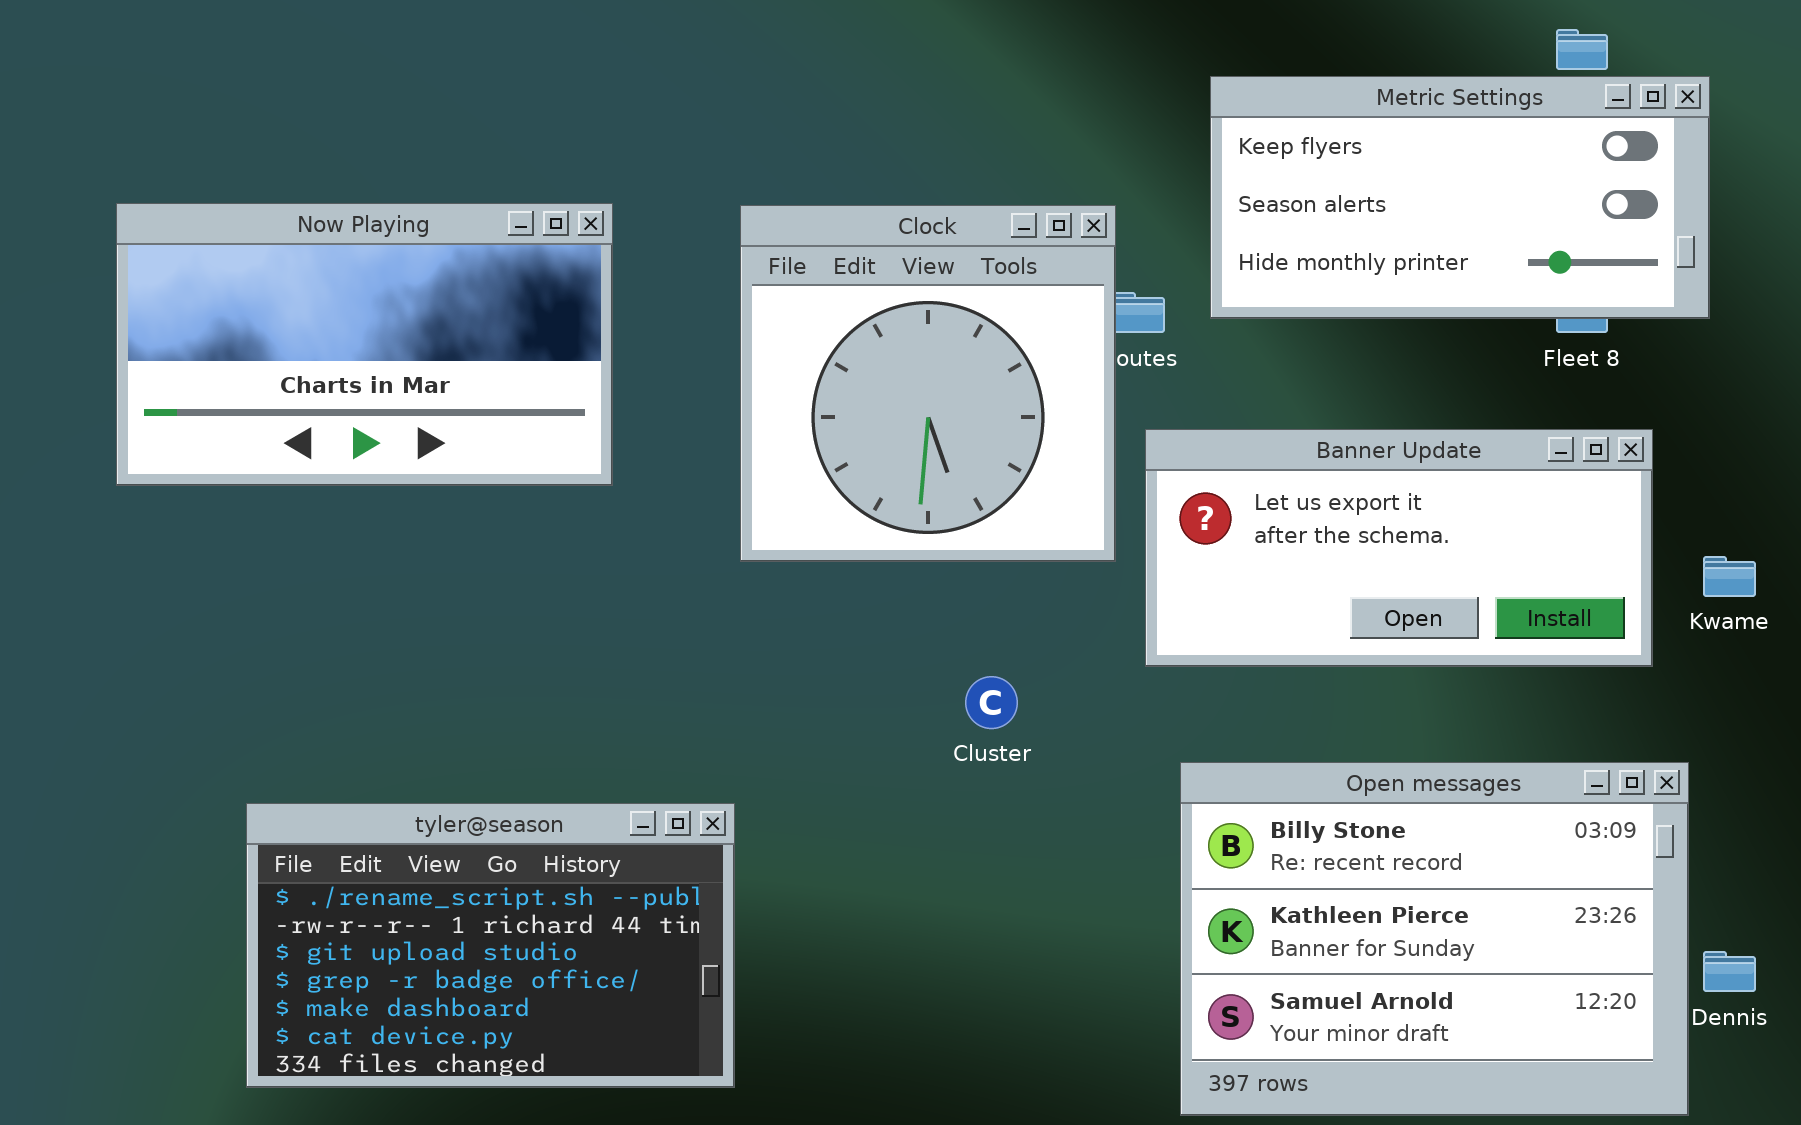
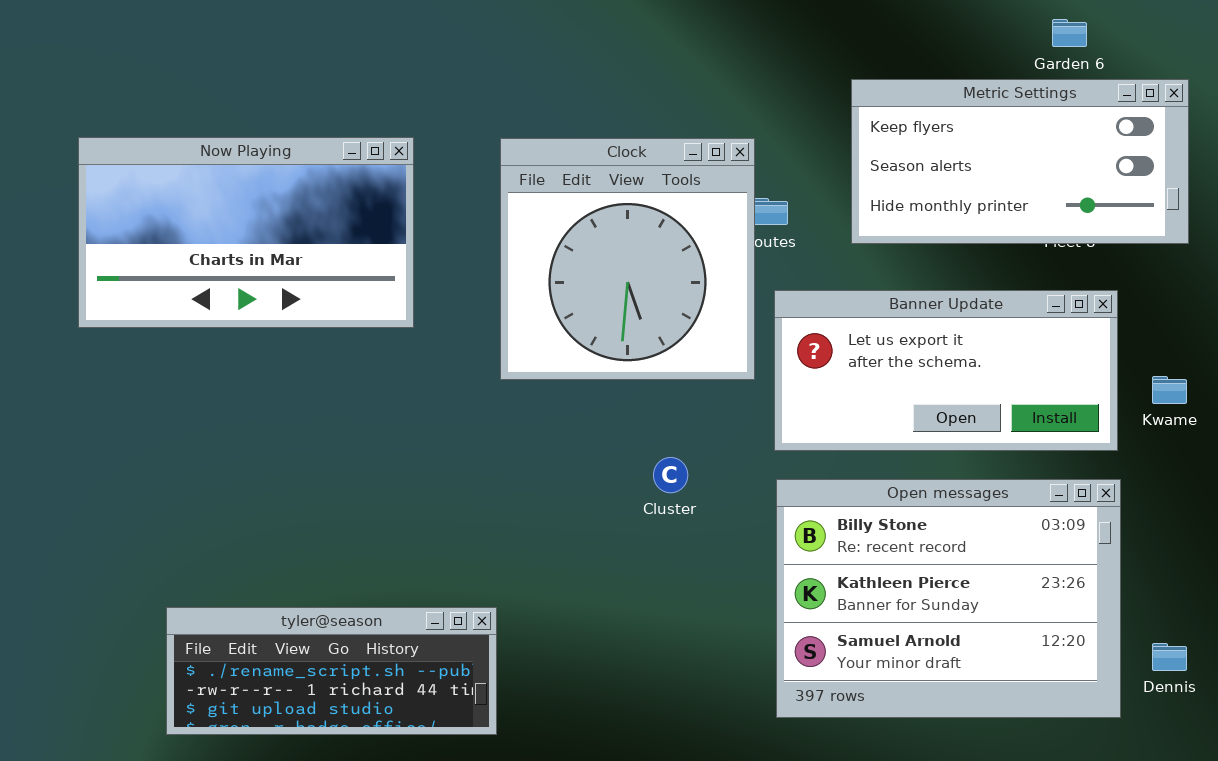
Metric Settings: [1210,76,1710,319] -> [851,79,1189,244], moved
Open messages: [1180,762,1689,1116] -> [776,479,1121,718], moved
tyler@season: [246,803,735,1088] -> [166,607,497,735], resized

